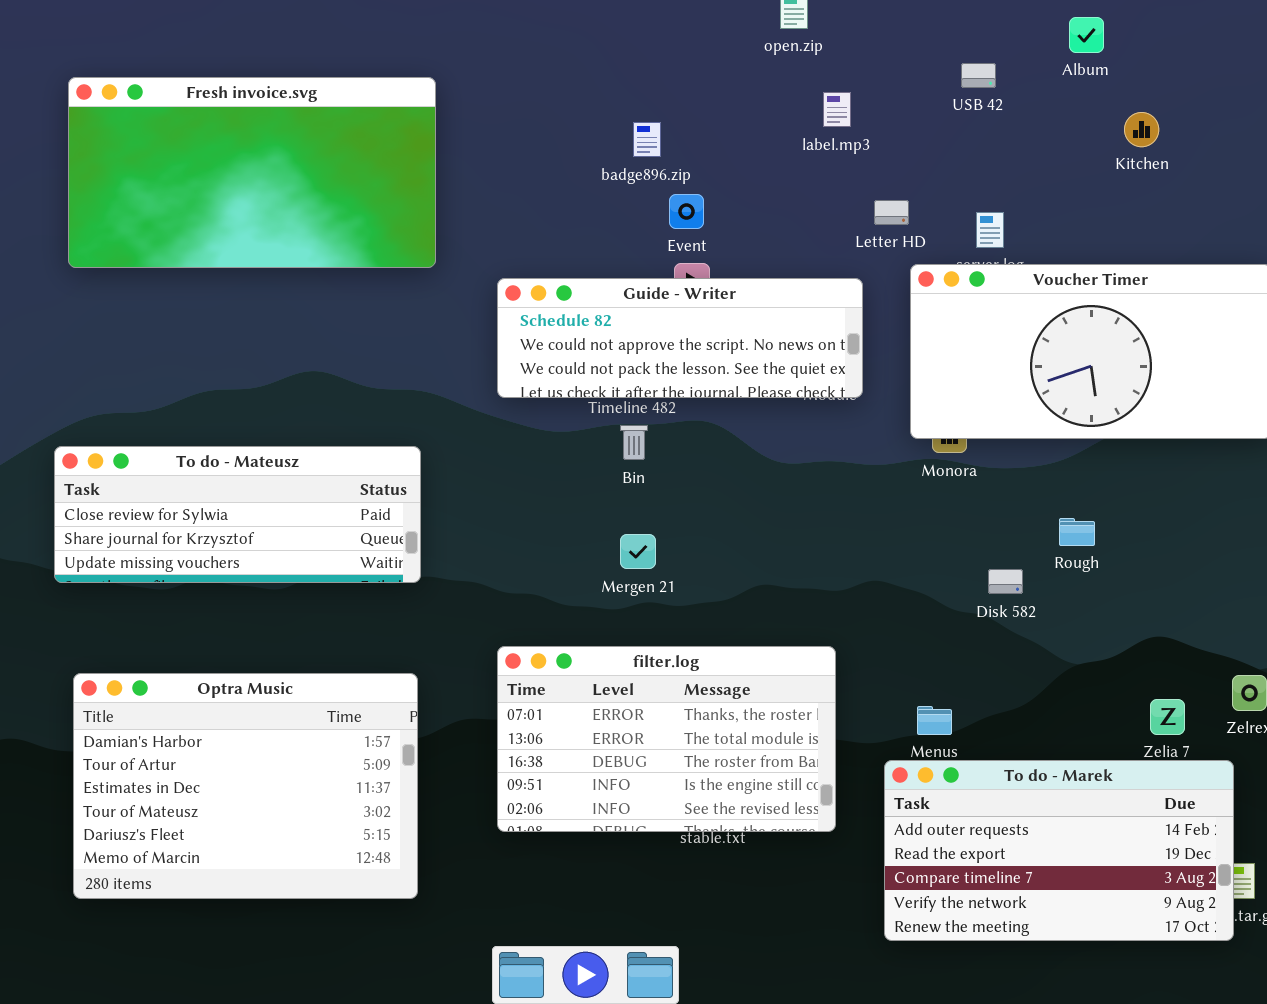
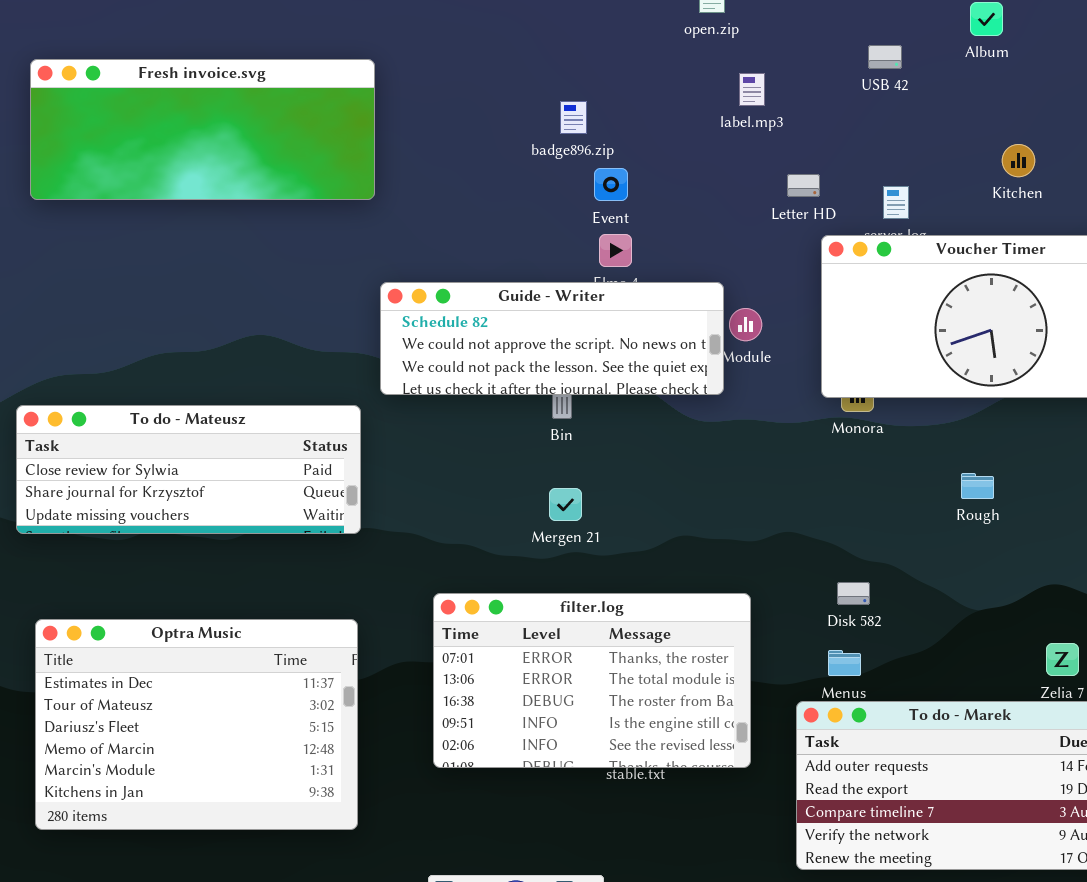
Fresh invoice.svg: [68,77,436,268] -> [30,59,375,200], resized
Kitchen: [1124,112,1159,147] -> [1002,144,1035,177], moved
Guide - Writer: [497,278,863,398] -> [380,282,724,395], moved
Disk 582: [988,569,1023,594] -> [837,582,870,605], moved
Optra Music: [73,673,418,899] -> [35,619,358,830], scrolled down 2 rows

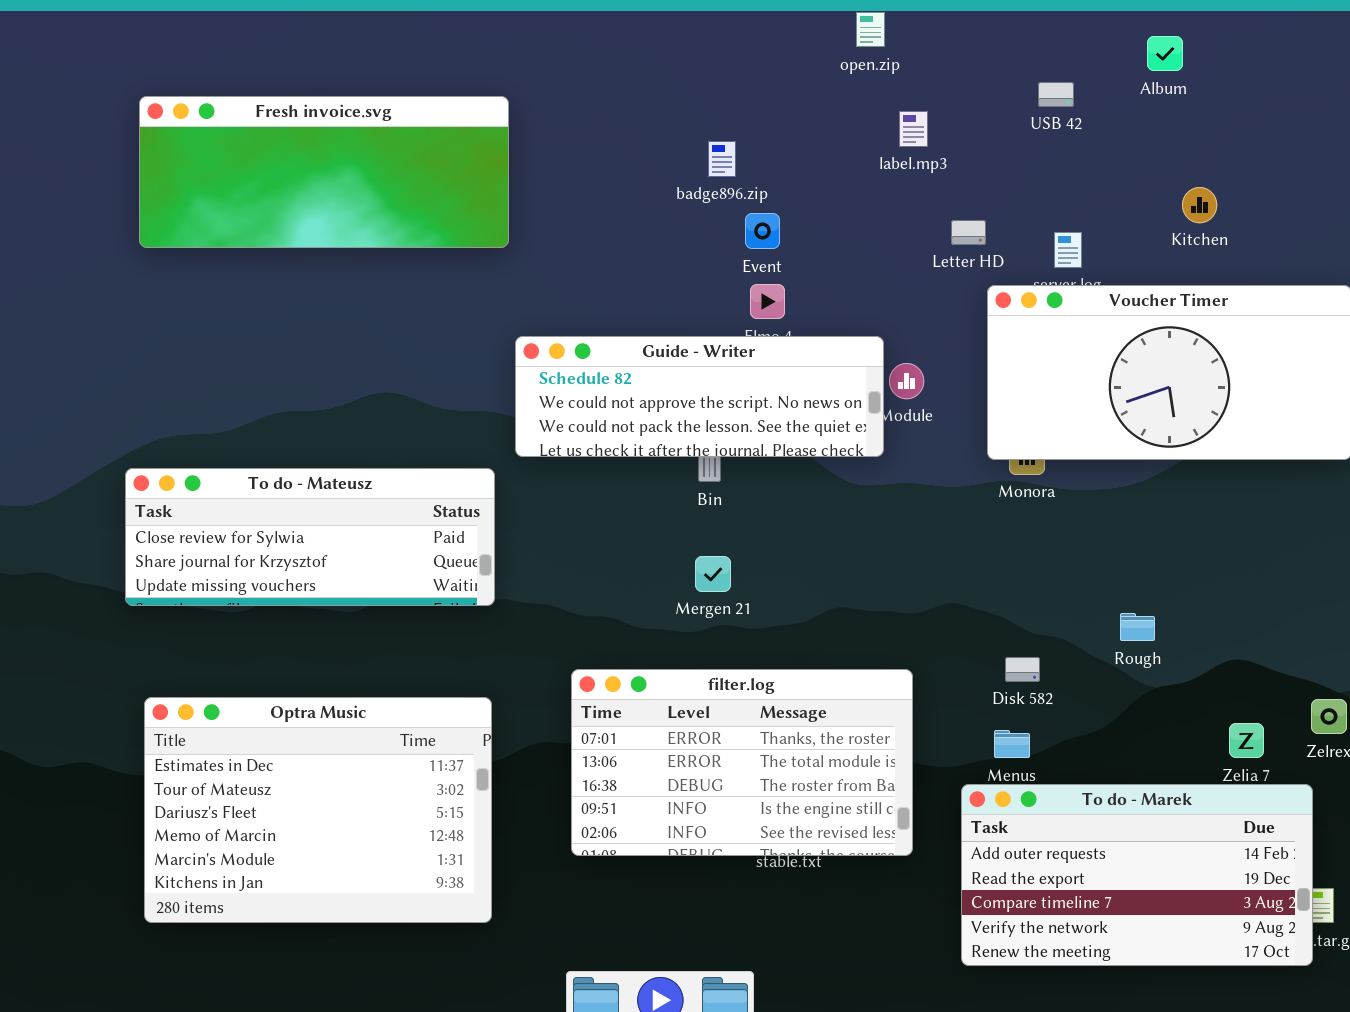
Rough: [961,473,994,499] -> [1120,613,1155,641], moved

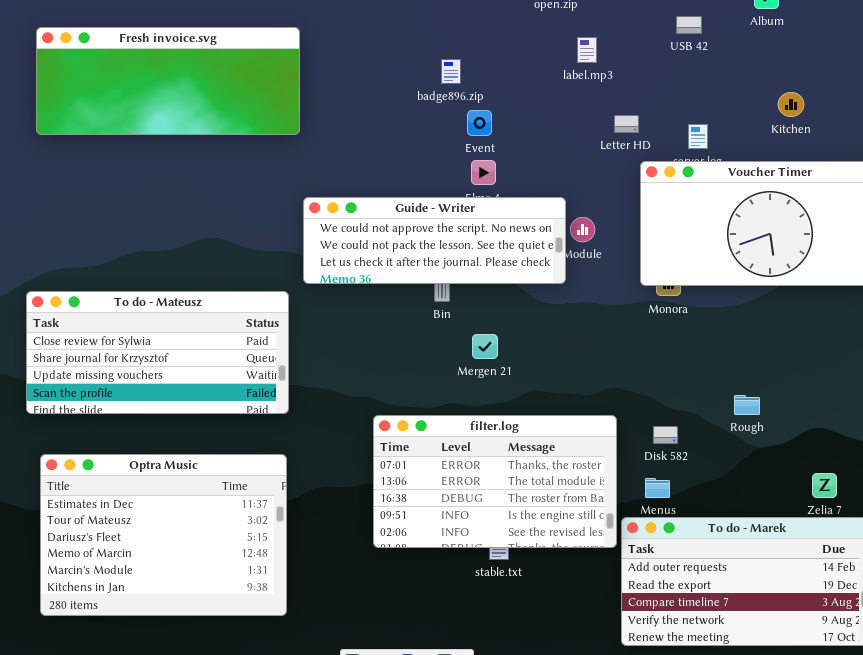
Guide - Writer: [515,336,884,457] -> [303,197,566,284], scrolled down 1 row
To do - Mateusz: [125,468,495,606] -> [26,291,289,414], resized
Mergen 21: [695,556,731,592] -> [472,334,498,359], moved
filter.log: [571,669,913,856] -> [373,415,617,548], moved

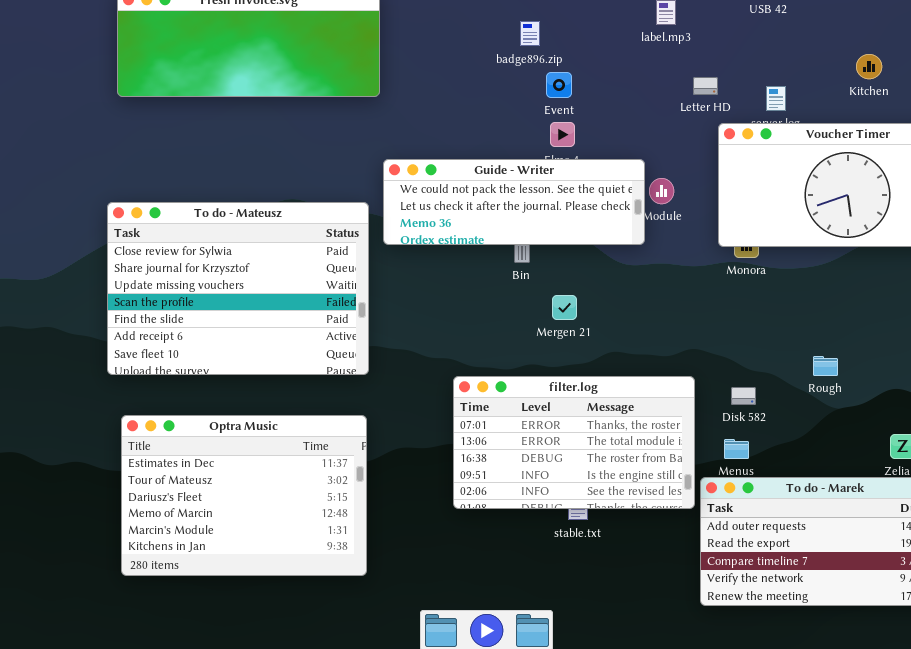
Guide - Writer: [303,197,566,284] -> [383,159,645,245], scrolled down 1 row
To do - Mateusz: [26,291,289,414] -> [107,202,369,375], resized

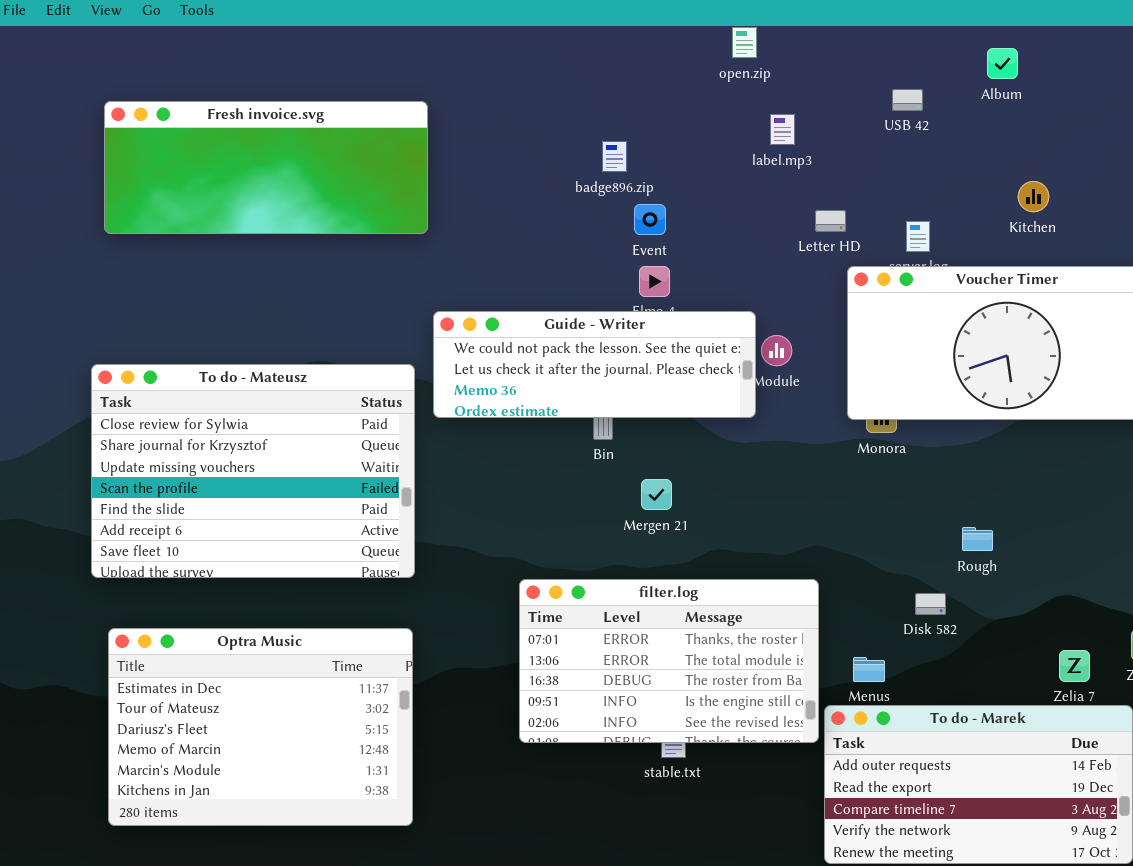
Rough: [813,356,838,376] -> [962,527,993,551], moved
Disk 582: [731,387,756,405] -> [915,593,946,615], moved

